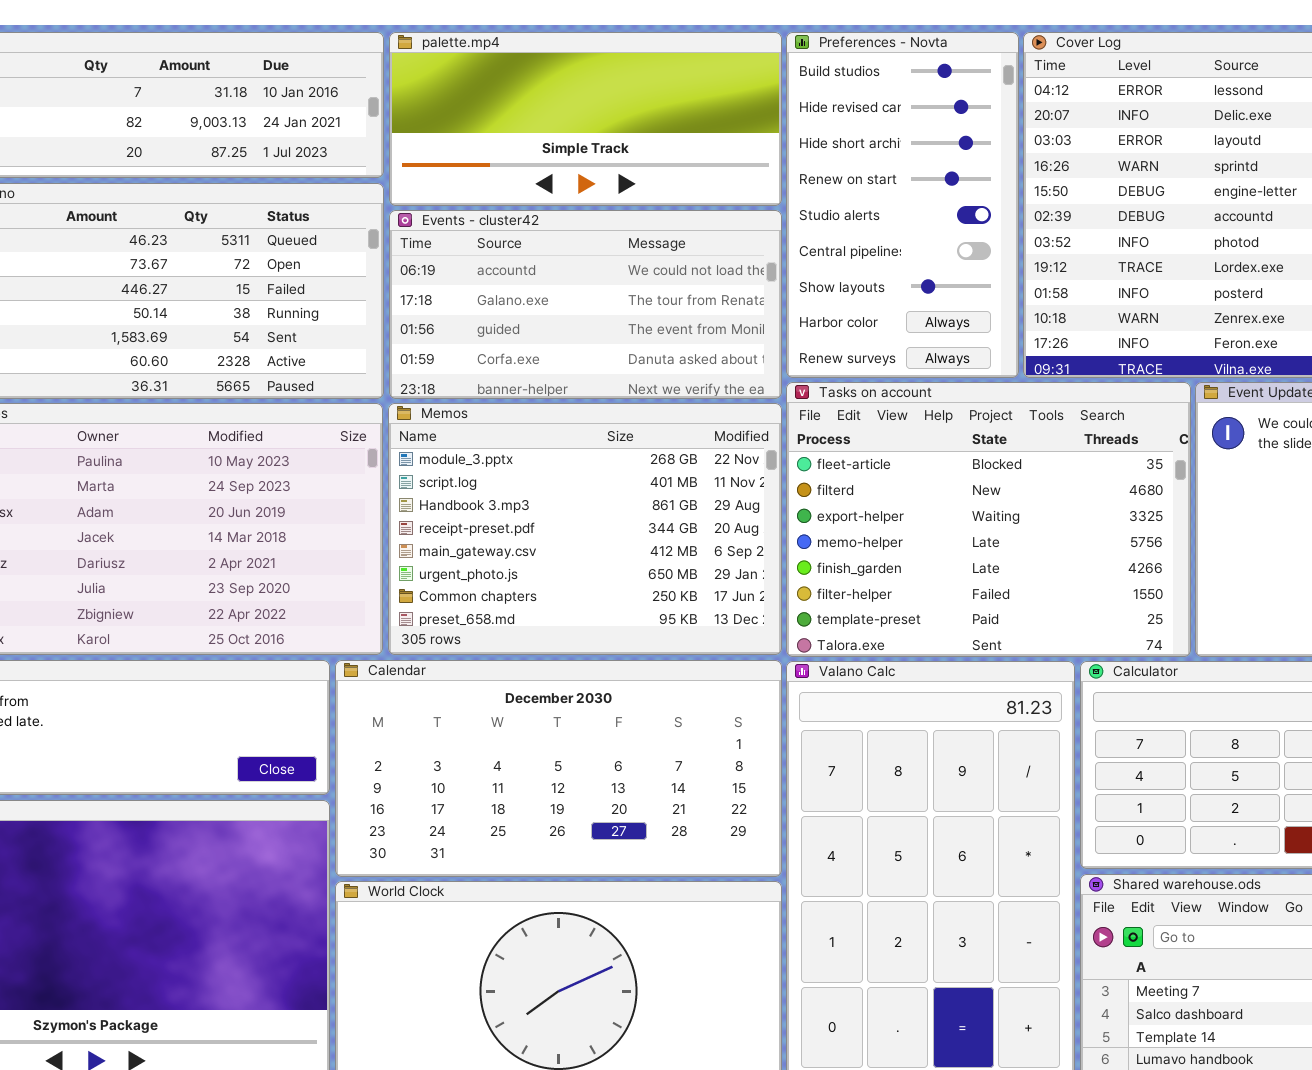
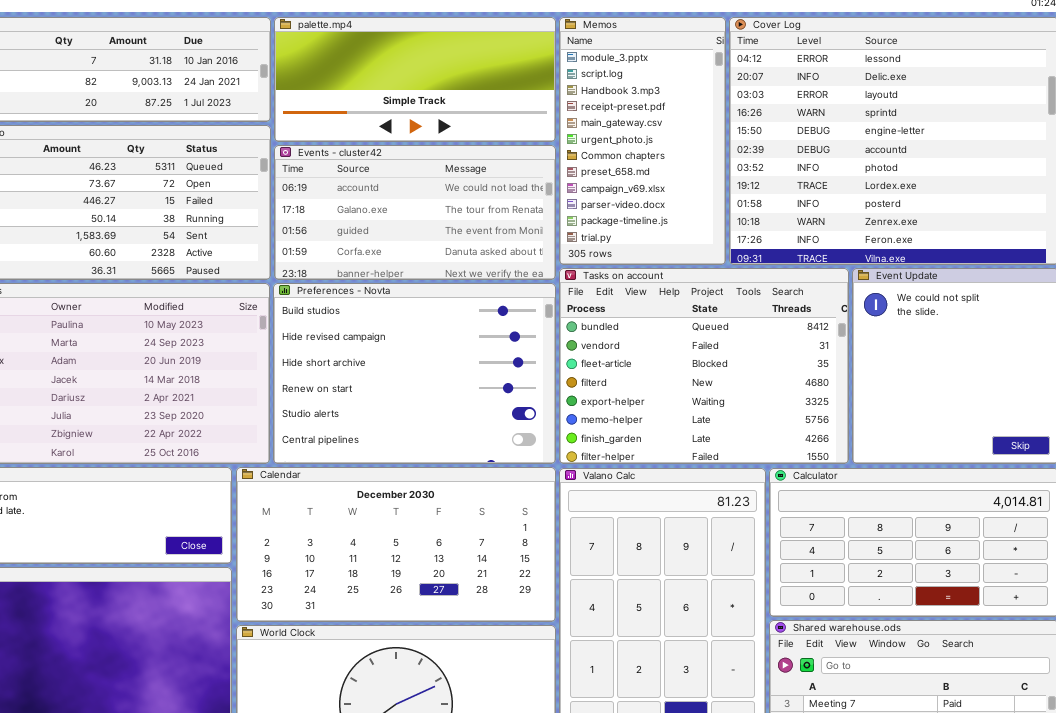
Preferences - Novta: [786,32,1019,378] -> [273,283,556,464], moved, resized
Tasks on account: [786,382,1191,657] -> [559,268,849,464], scrolled up 2 rows
Memos: [388,403,782,655] -> [559,17,726,265], moved, resized

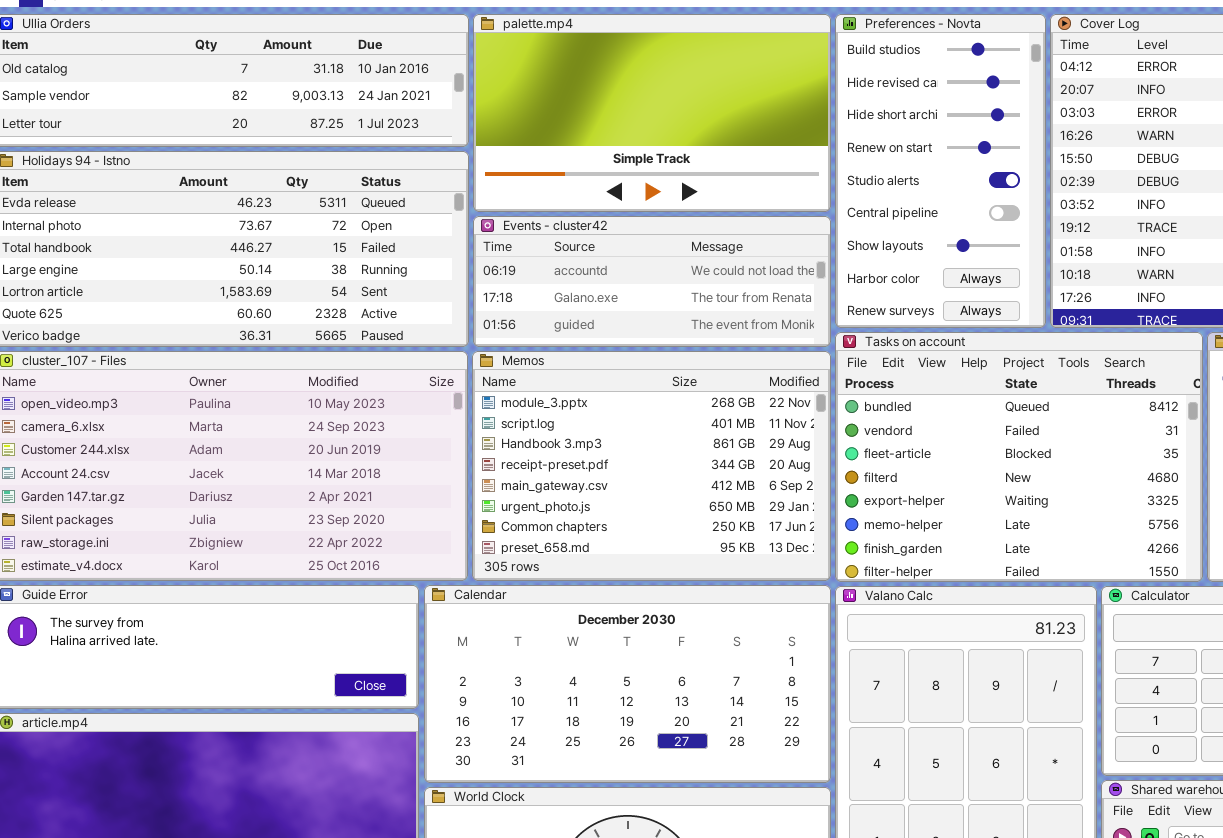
palette.mp4: [274,17,556,142] -> [473,14,831,212], resized
Memos: [559,17,726,265] -> [472,351,831,581], moved, resized
Events - cluster42: [274,145,556,280] -> [473,216,831,347], resized
Preferences - Novta: [273,283,556,464] -> [835,14,1046,328], moved, resized

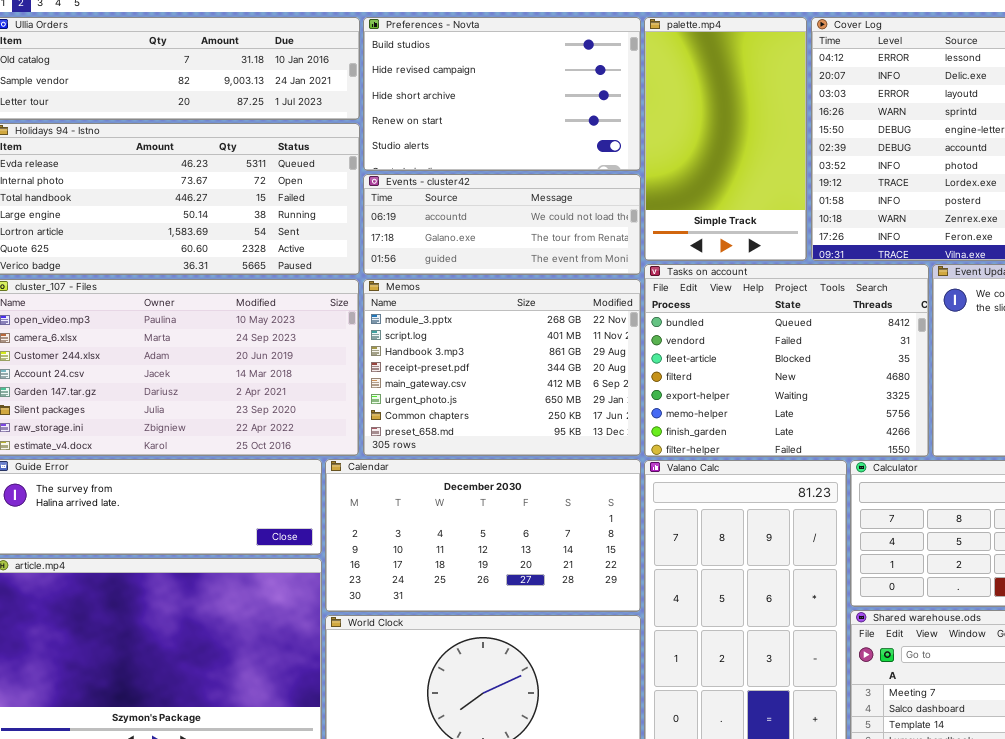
palette.mp4: [473,14,831,212] -> [644,17,807,261], moved, resized
Preferences - Novta: [835,14,1046,328] -> [363,17,641,171], moved, resized

